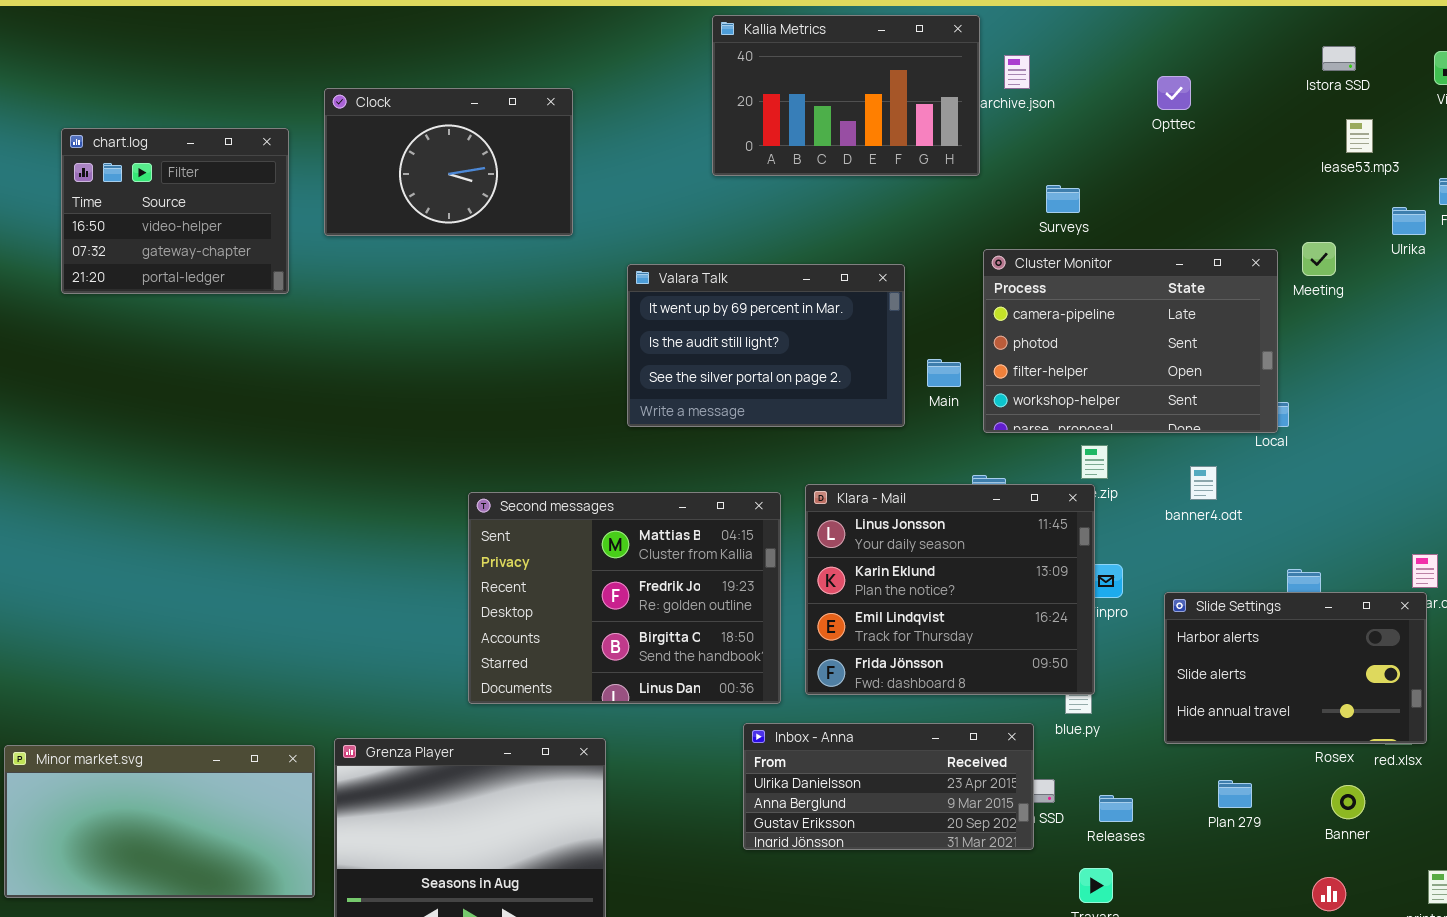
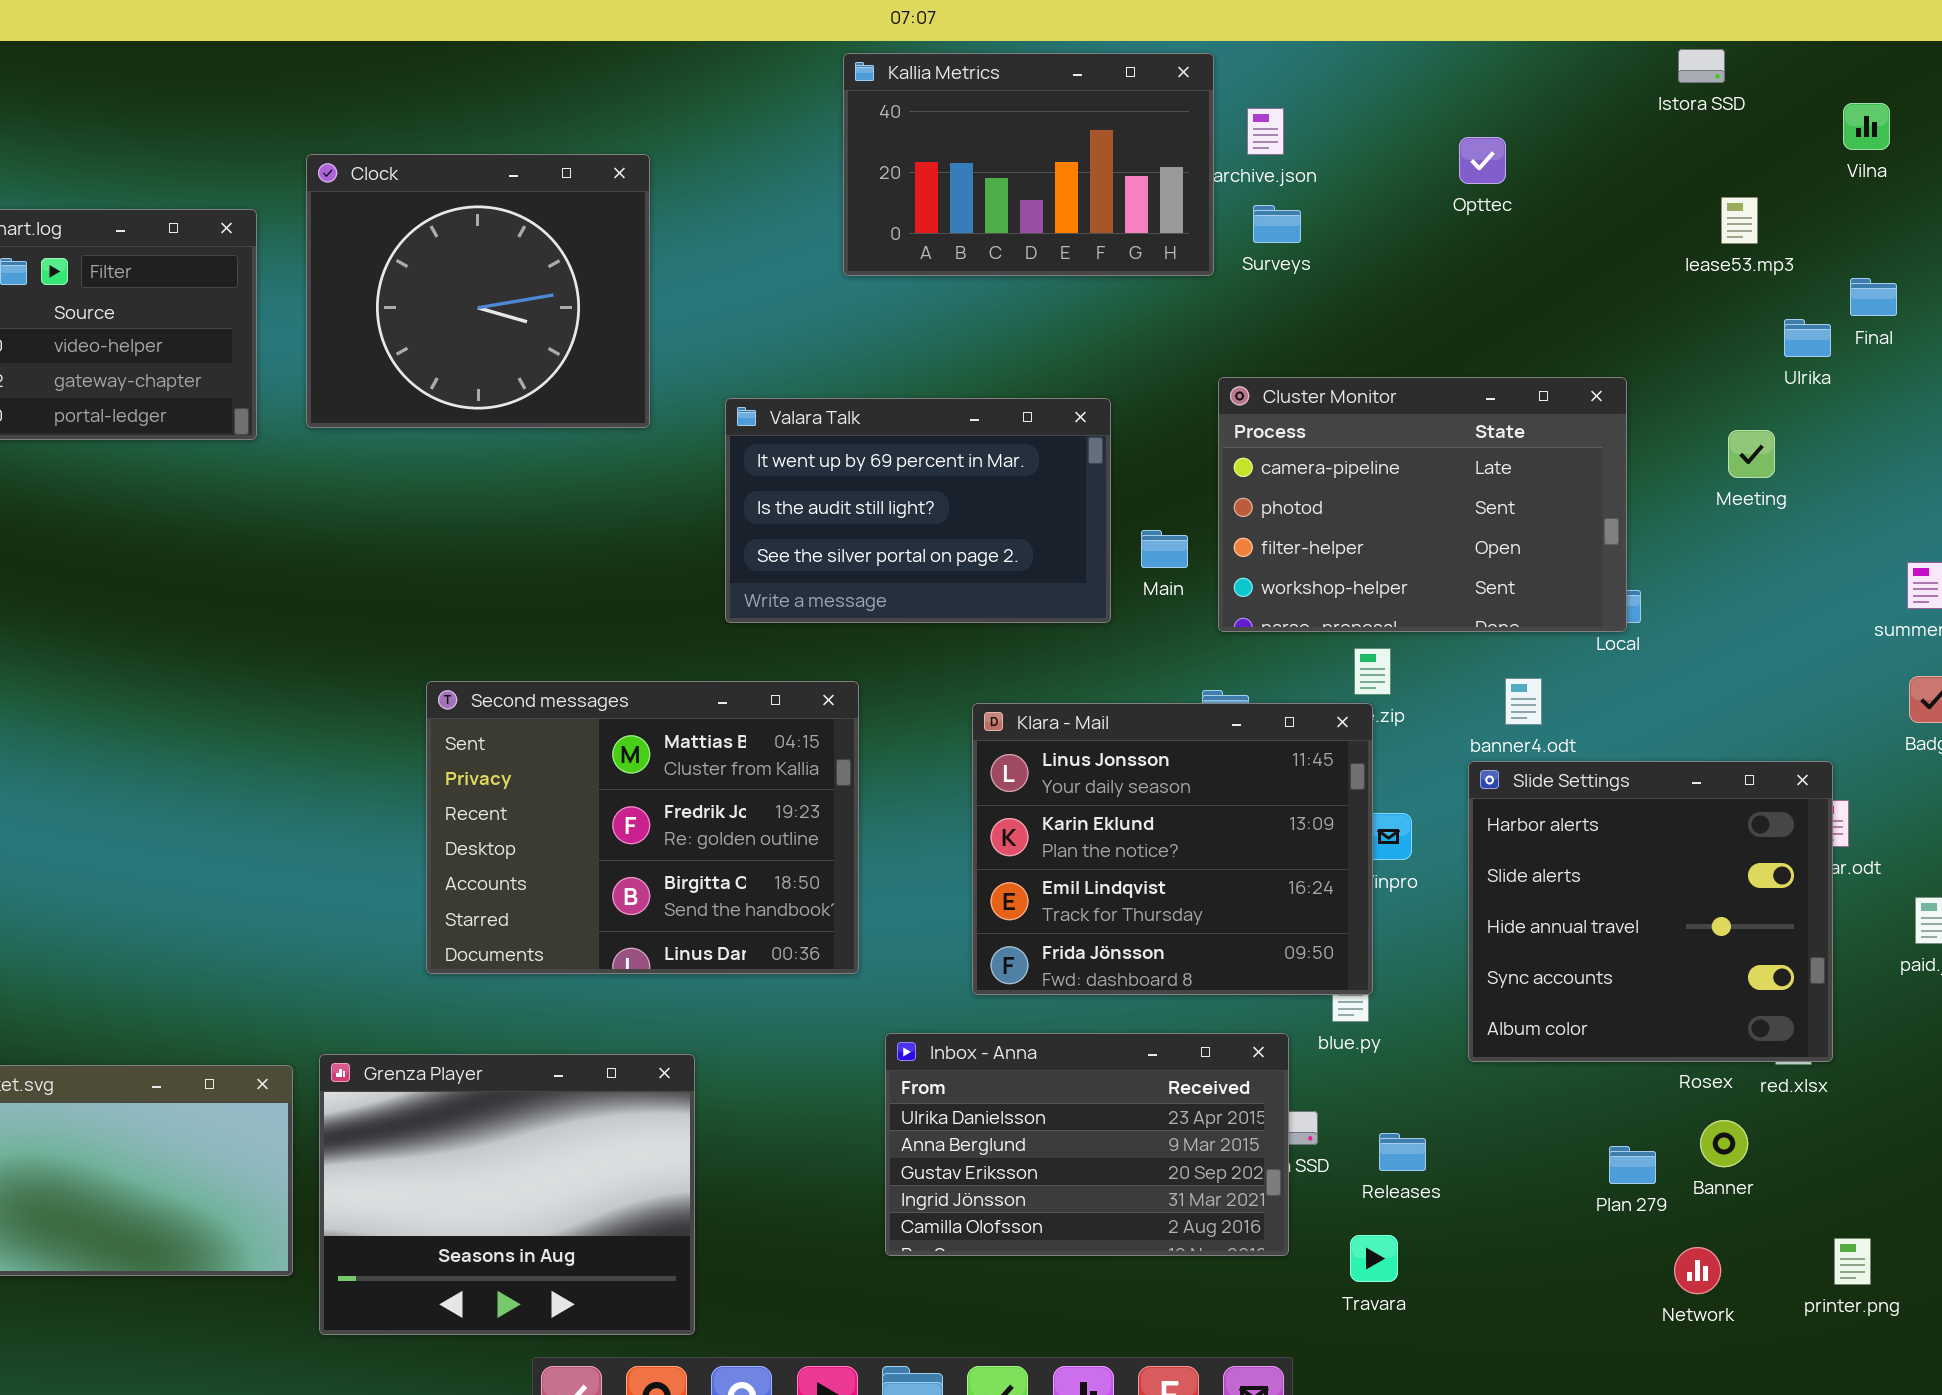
Istora SSD: [1322,46,1356,71] -> [1678,49,1725,83], moved
Clock: [324,88,573,236] -> [306,154,650,428], resized
Surveys: [1046,185,1080,213] -> [1253,205,1301,243], moved
Meeting: [1302,242,1336,276] -> [1728,430,1775,478], moved
Second messages: [468,492,781,704] -> [426,681,859,974], moved
Slide Settings: [1164,592,1427,744] -> [1468,761,1833,1062], resized
Inbox - Anna: [743,723,1034,850] -> [885,1033,1289,1256], resized
Plan 279: [1218,780,1252,808] -> [1609,1146,1656,1184], moved

